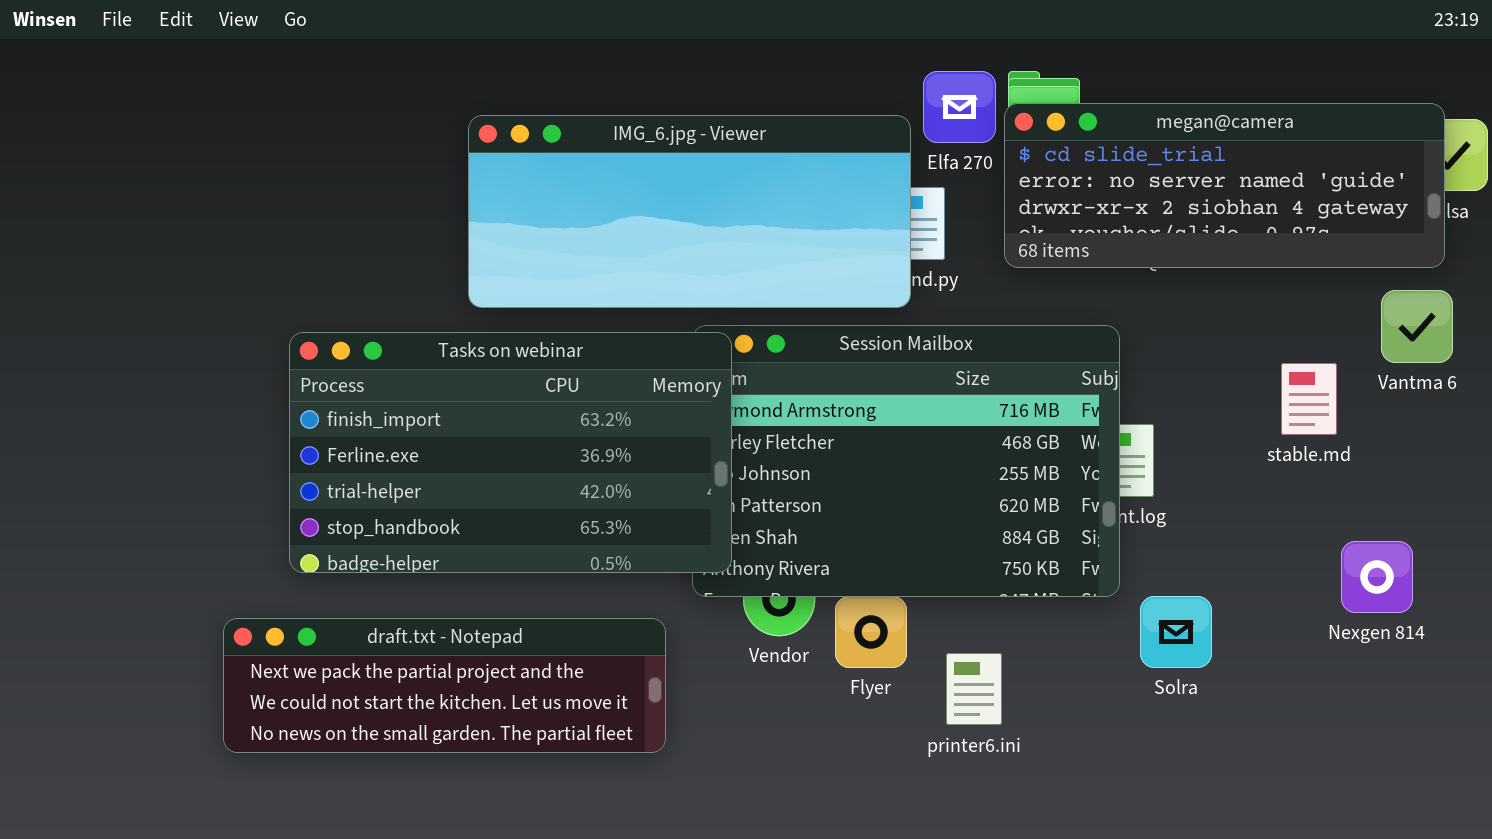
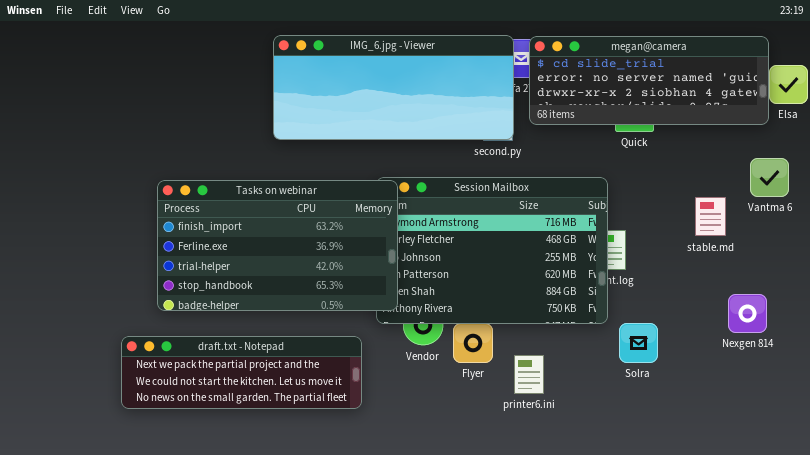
megan@camera: [1004,103,1445,268] -> [529,36,769,125], moved
IMG_6.jpg - Viewer: [468,115,911,308] -> [273,35,514,140], moved

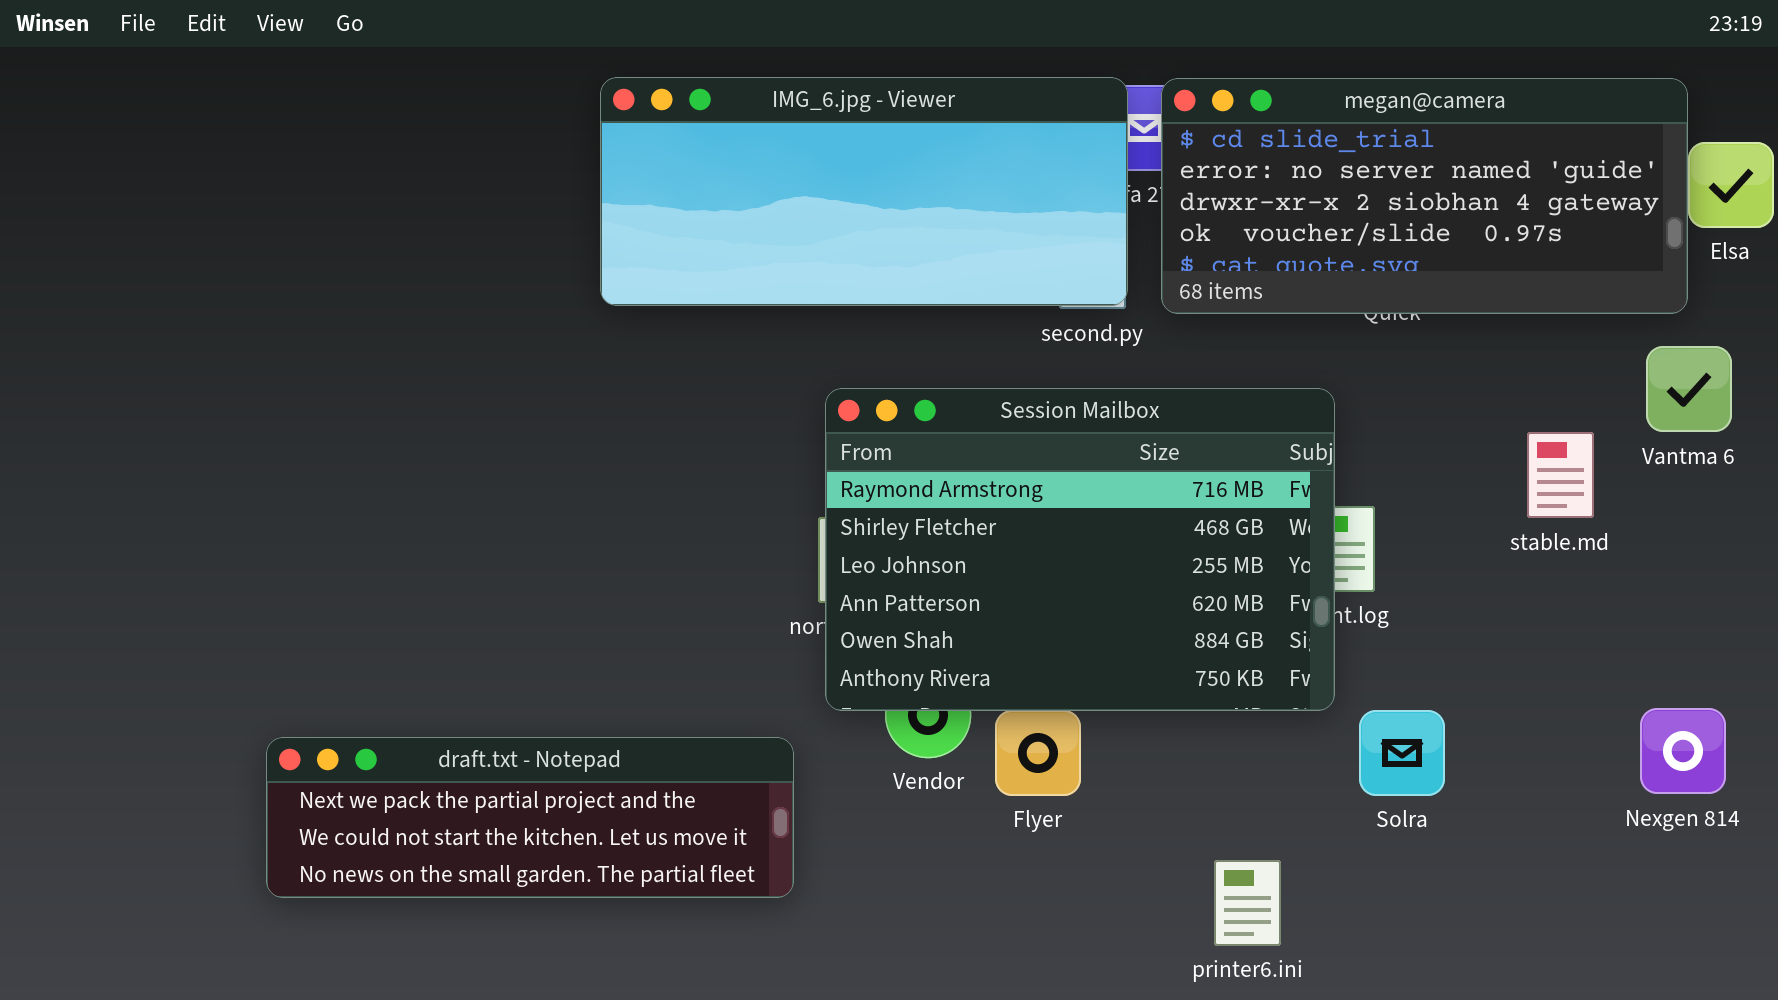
megan@camera: [529,36,769,125] -> [1161,78,1688,314], resized
Tasks on webinar: [157,180,398,311] -> none, closed
Nexgen 814: [728,294,767,333] -> [1640,708,1726,794], moved
printer6.ini: [514,355,544,394] -> [1214,860,1281,946], moved

